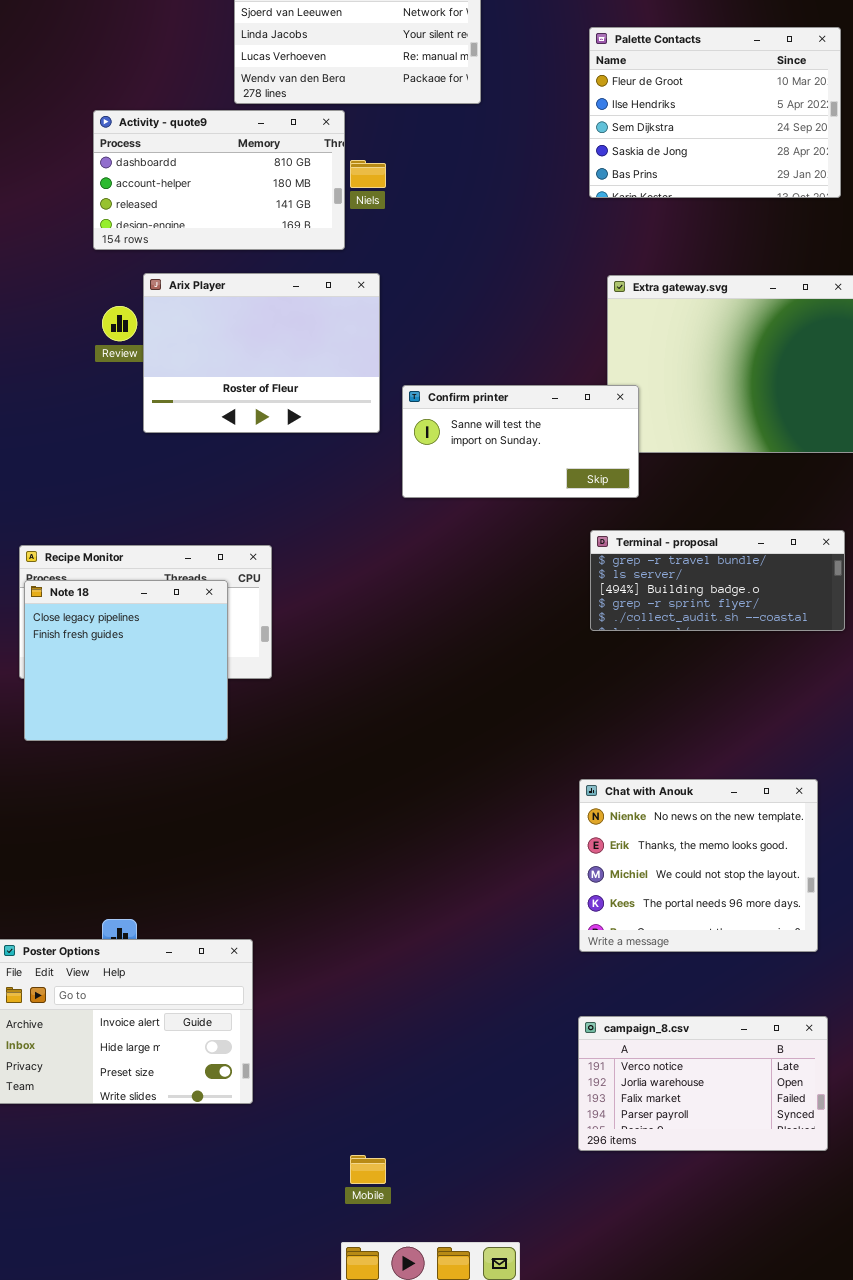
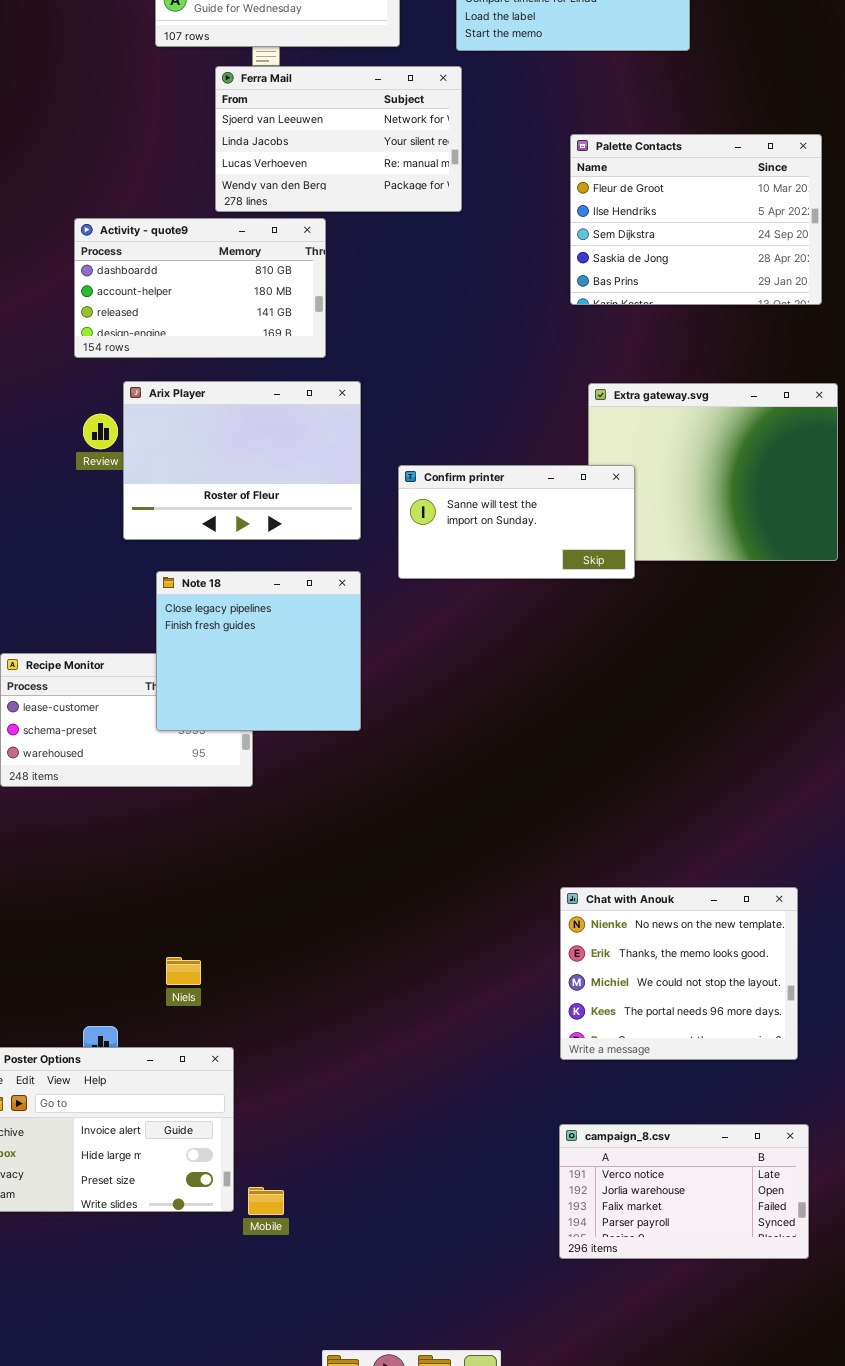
Niels: [350,160,386,188] -> [166,957,201,985], moved
Confirm printer: [402,385,639,498] -> [398,465,635,579], moved
Terminal - proposal: [590,530,845,631] -> none, closed
Note 18: [24,580,228,741] -> [156,571,361,731], moved
Mobile: [350,1155,386,1184] -> [248,1187,284,1215], moved

